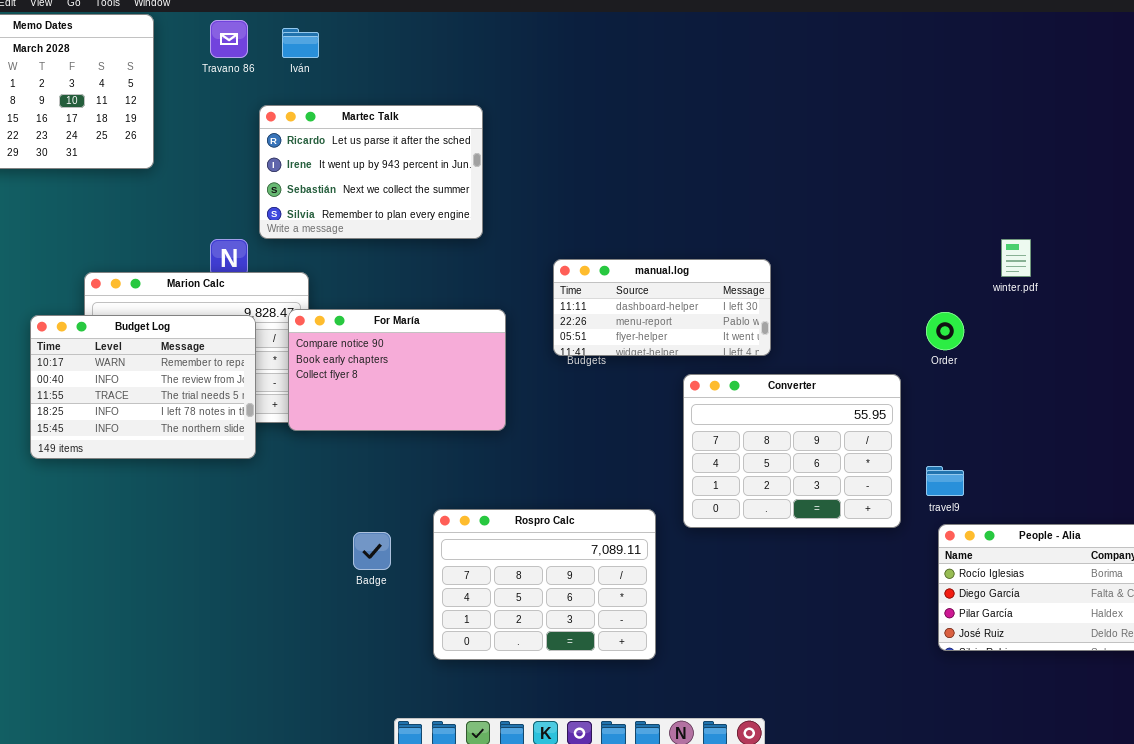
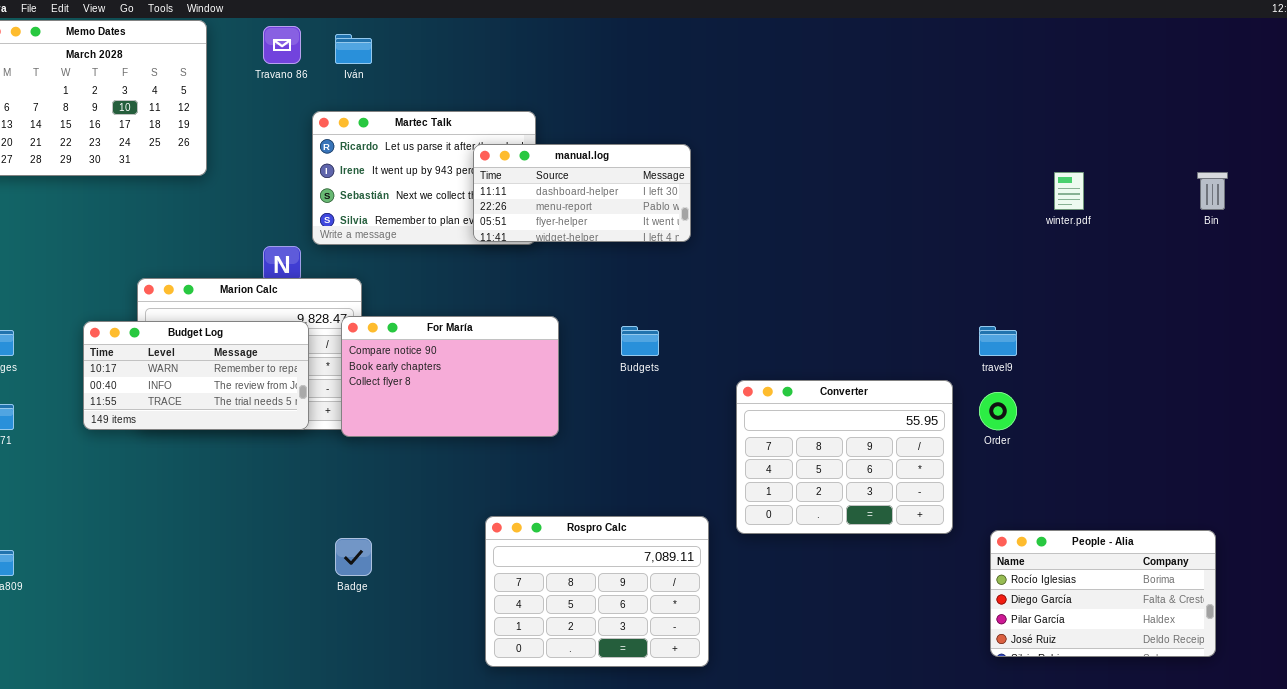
winter.pdf: [1001,239,1031,277] -> [1054,172,1084,210], moved
manual.log: [553,259,771,356] -> [473,144,691,242], moved
Order: [926,312,964,350] -> [979,392,1017,430], moved
Budget Log: [30,315,256,459] -> [83,321,309,430], resized
travel9: [926,466,964,496] -> [979,326,1017,356], moved
Badge: [353,532,391,570] -> [335,538,372,576], moved

